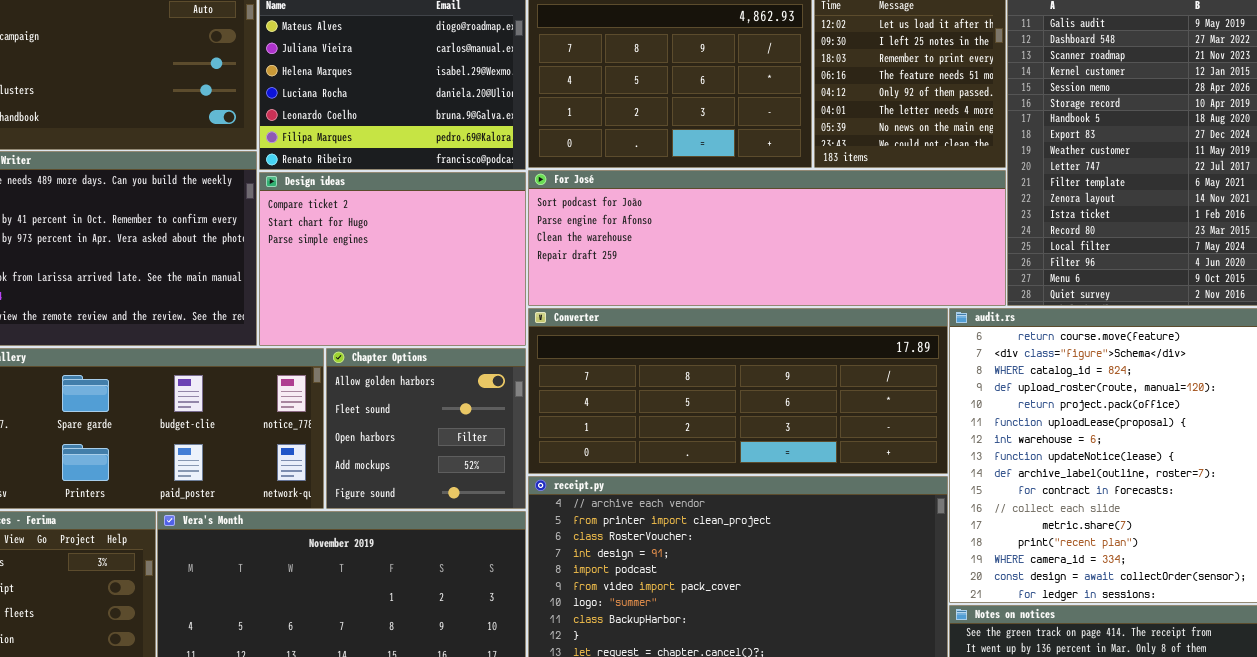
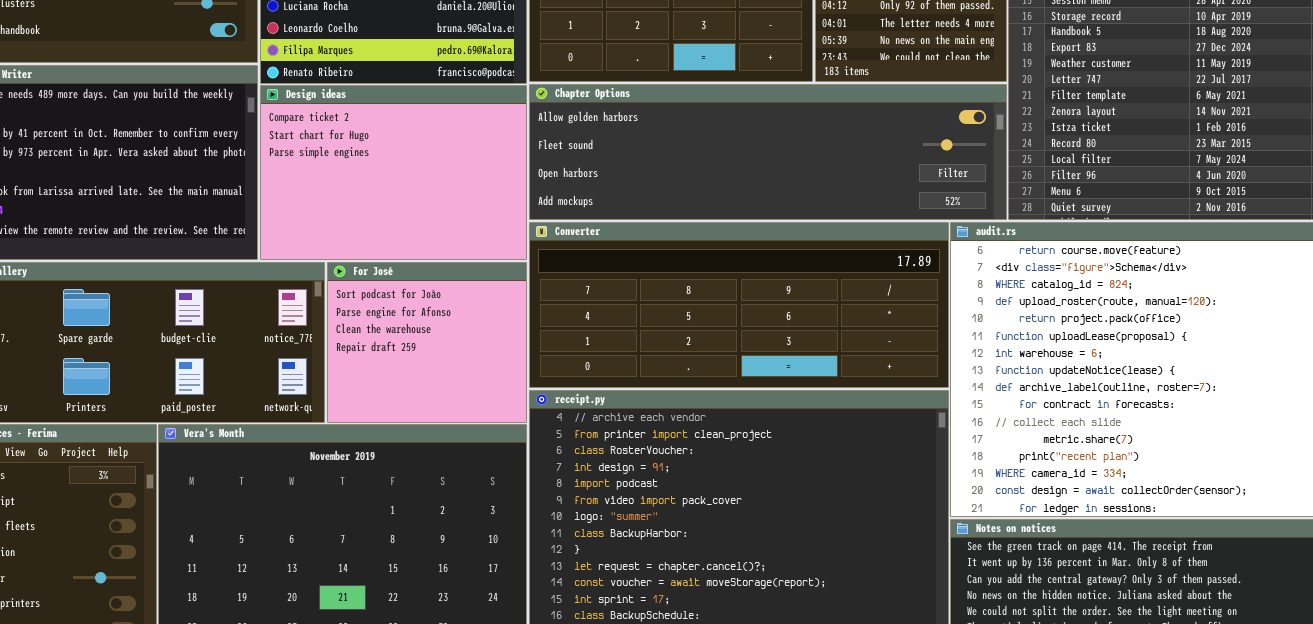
For José: [528,170,1006,306] -> [327,262,527,423], moved, resized
Chapter Options: [326,348,526,509] -> [529,84,1007,220], moved, resized

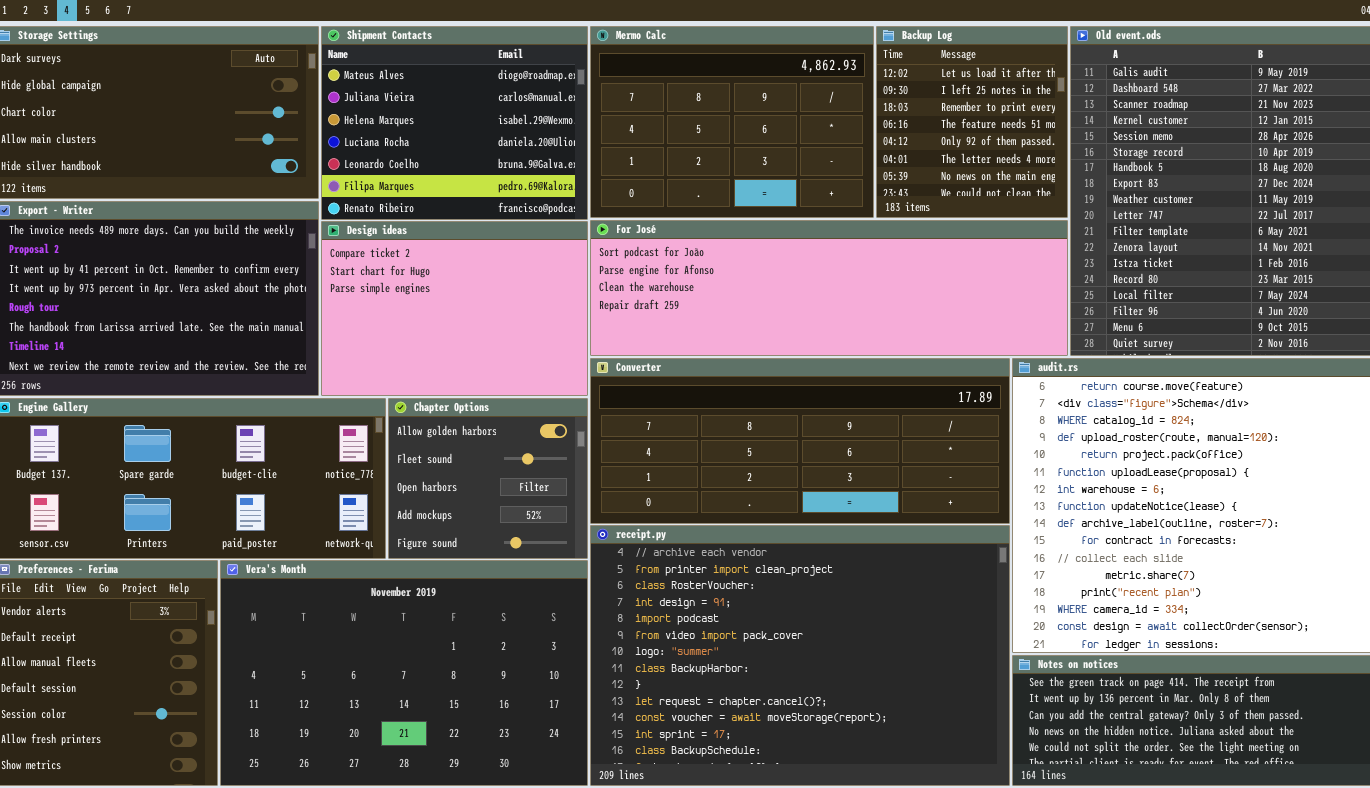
Chapter Options: [529,84,1007,220] -> [388,398,588,559], moved, resized
For José: [327,262,527,423] -> [590,220,1068,356], moved, resized

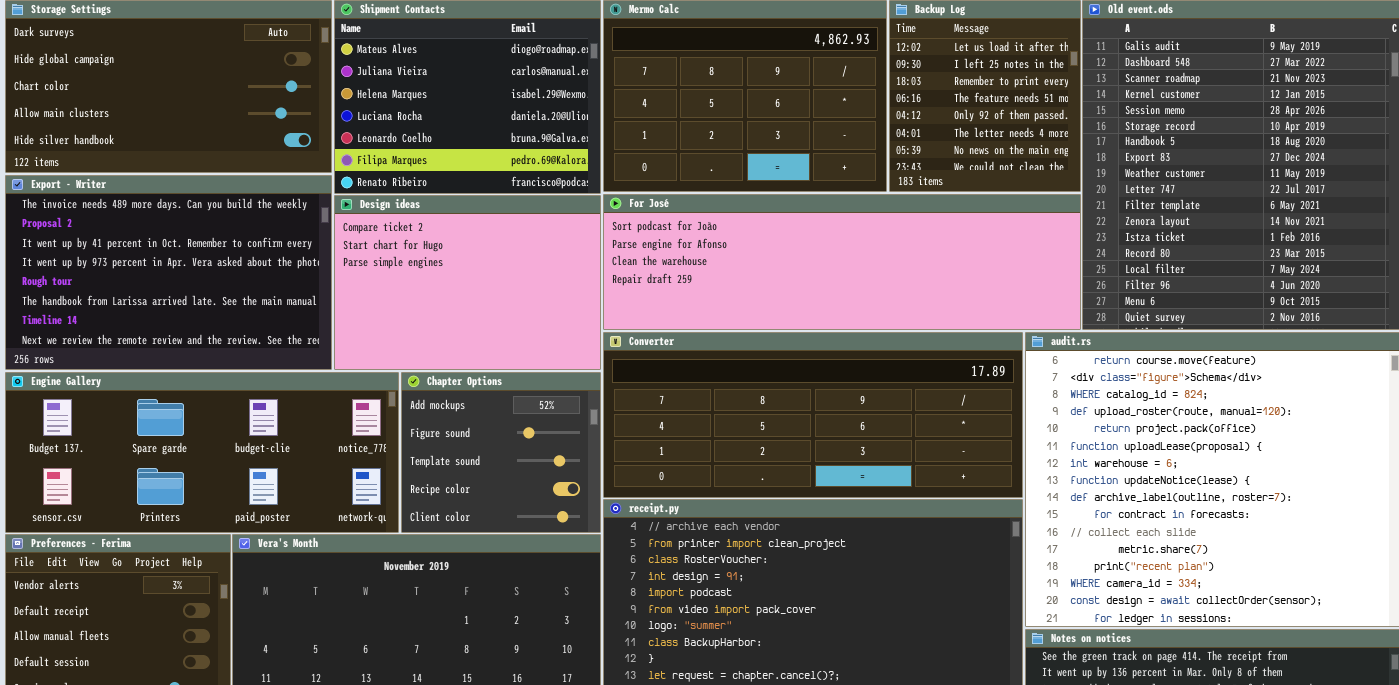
Chapter Options: [388,398,588,559] -> [401,372,601,533], scrolled down 3 rows

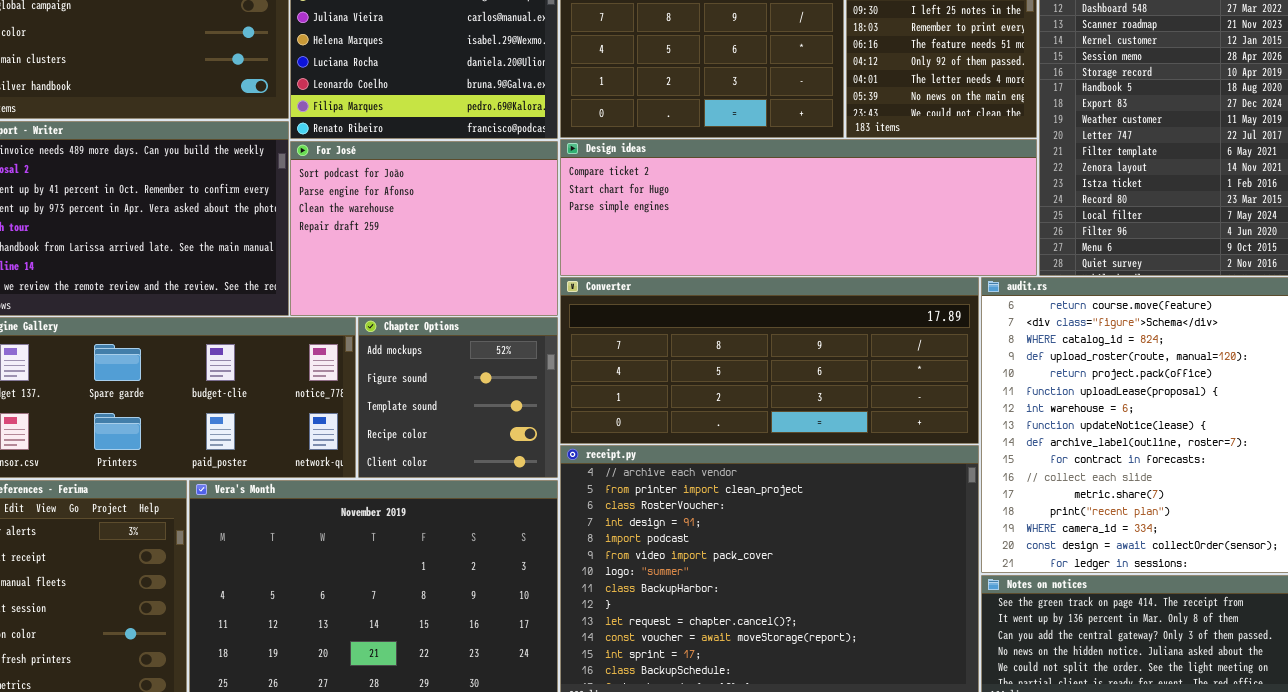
For José: [603,194,1081,330] -> [290,141,558,316], moved, resized
Design ideas: [334,195,601,370] -> [560,139,1037,276], moved, resized

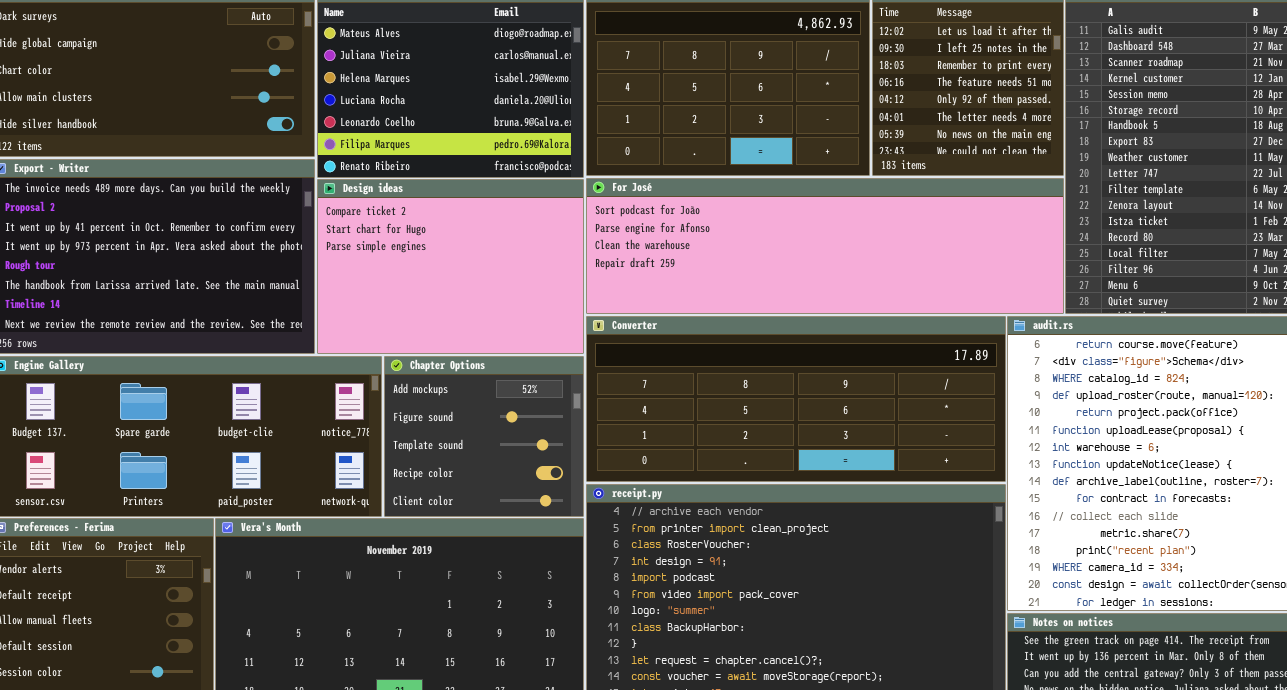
Design ideas: [560,139,1037,276] -> [317,179,584,354], moved, resized
For José: [290,141,558,316] -> [586,178,1064,314], moved, resized

